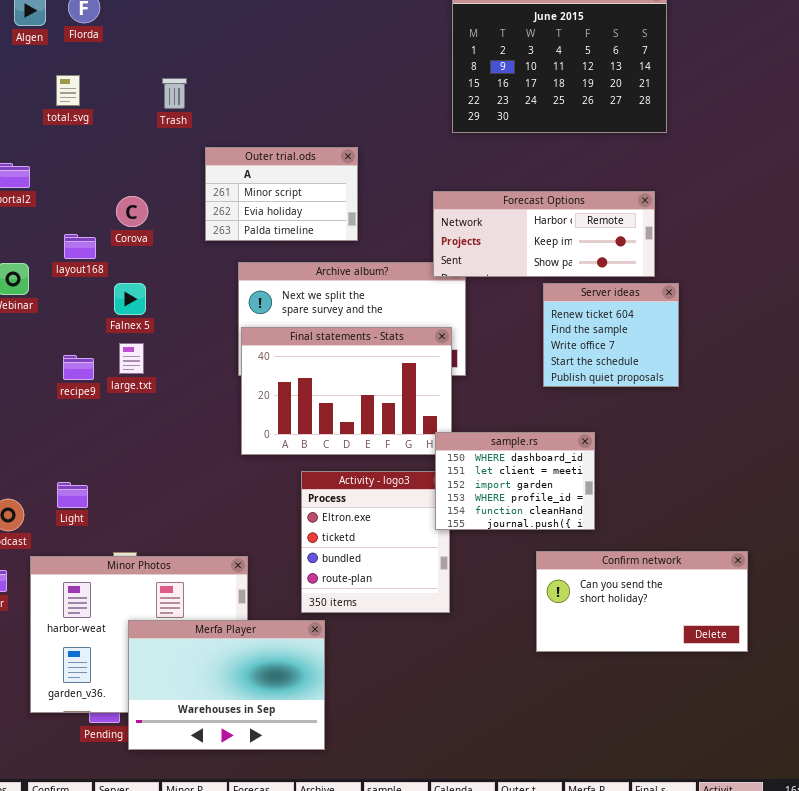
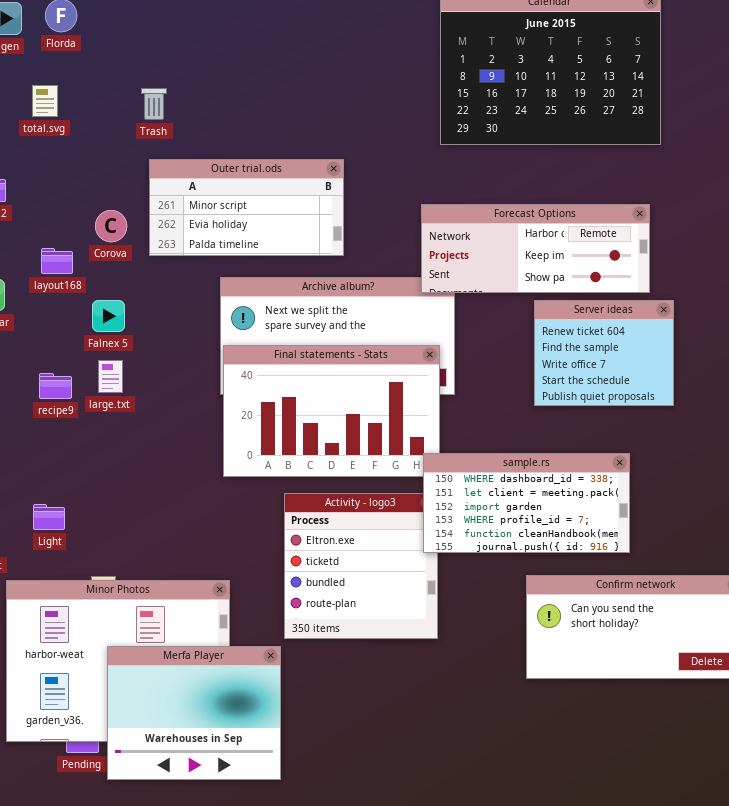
Outer trial.ods: [205,147,358,241] -> [149,159,344,256], resized
sample.rs: [435,432,595,530] -> [423,453,630,553], resized
Merfa Player: [128,620,325,750] -> [107,646,281,780], resized

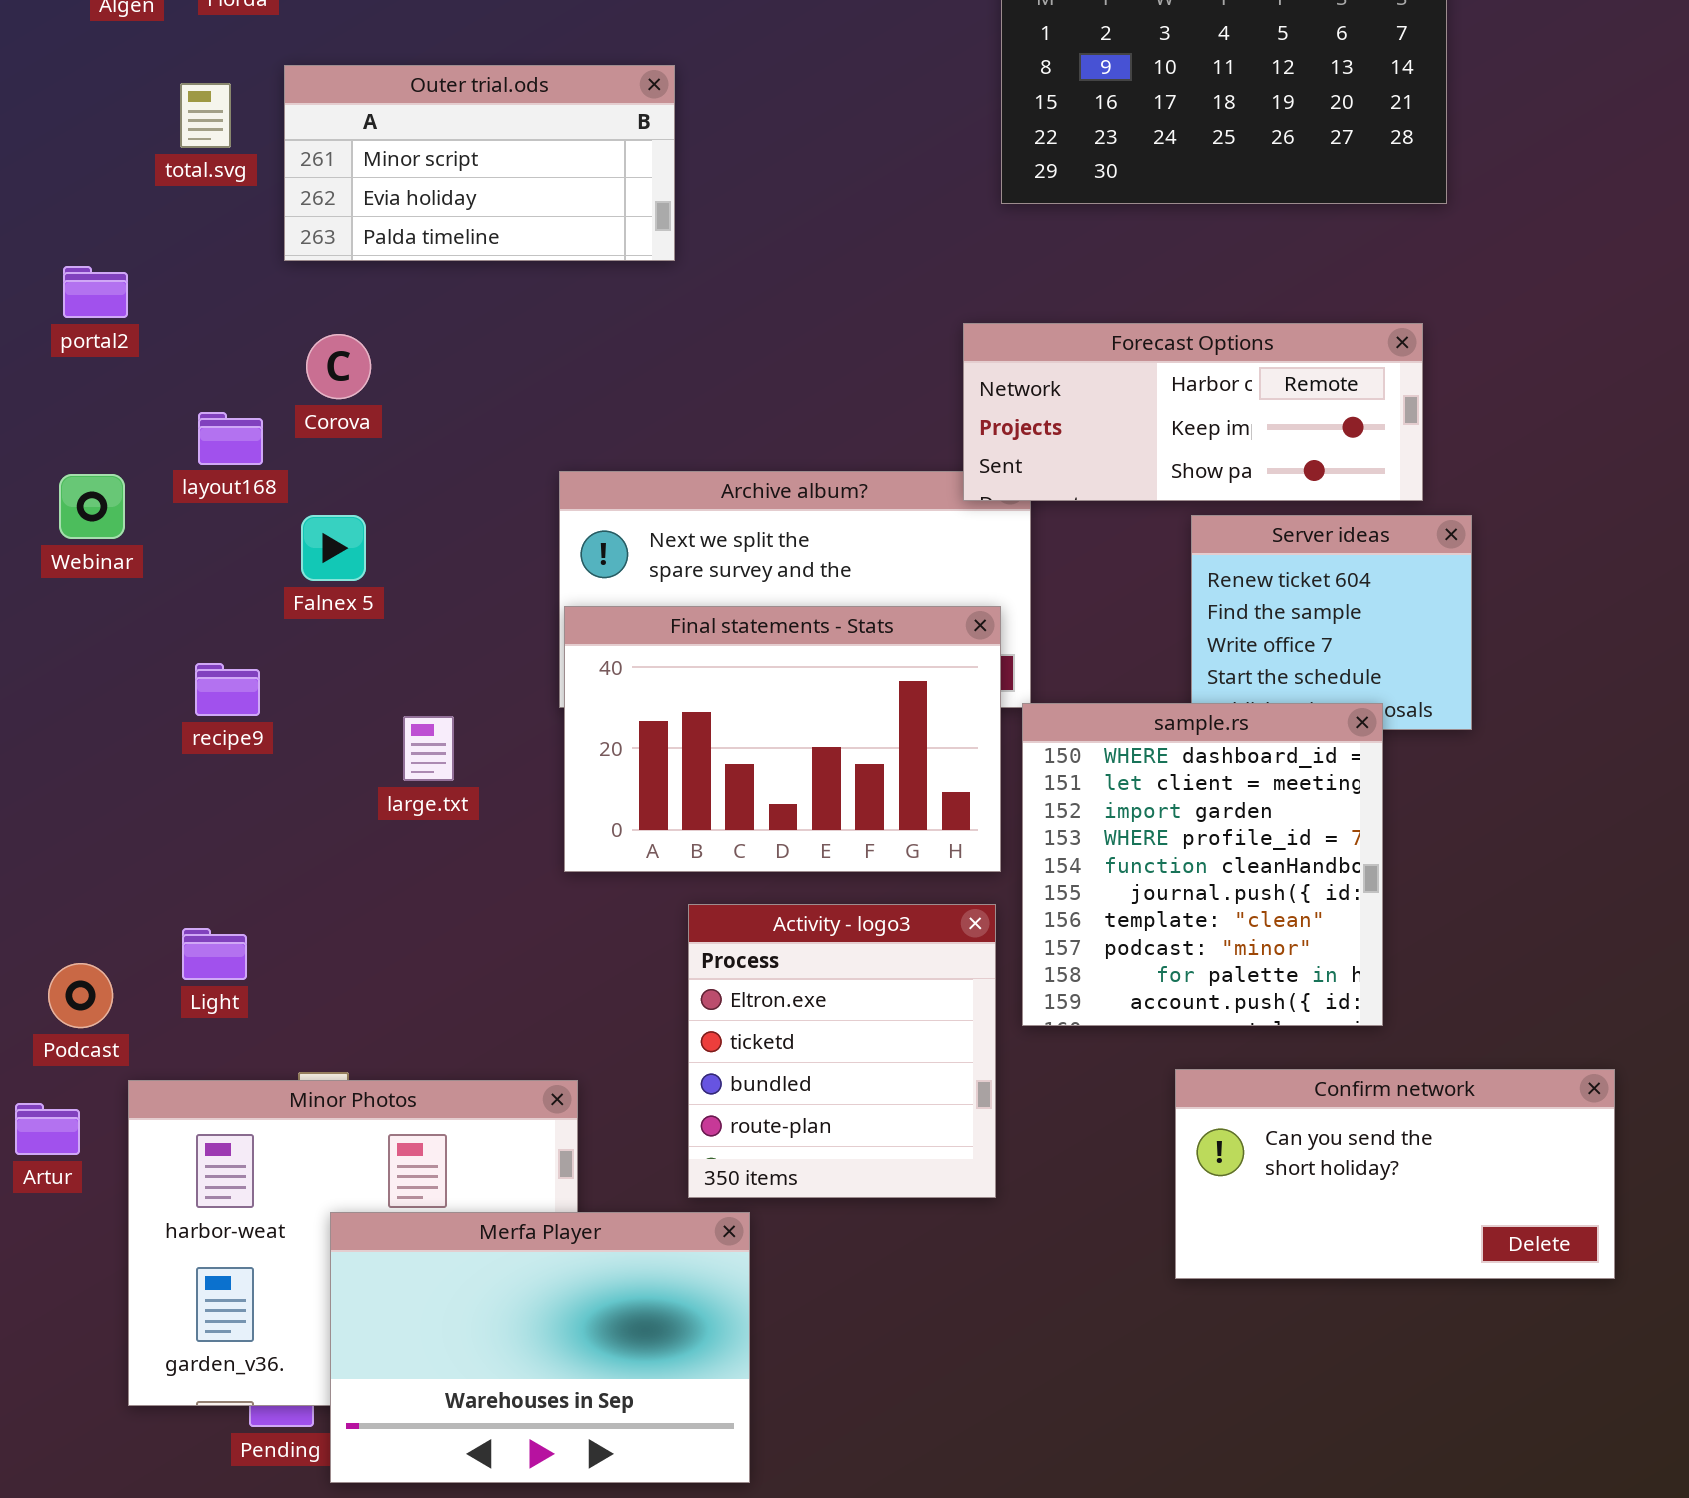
Outer trial.ods: [149,159,344,256] -> [284,65,675,261], moved
large.txt: [98,360,123,393] -> [403,716,454,781], moved
sample.rs: [423,453,630,553] -> [1022,703,1383,1026], resized
Merfa Player: [107,646,281,780] -> [330,1212,750,1483], resized

